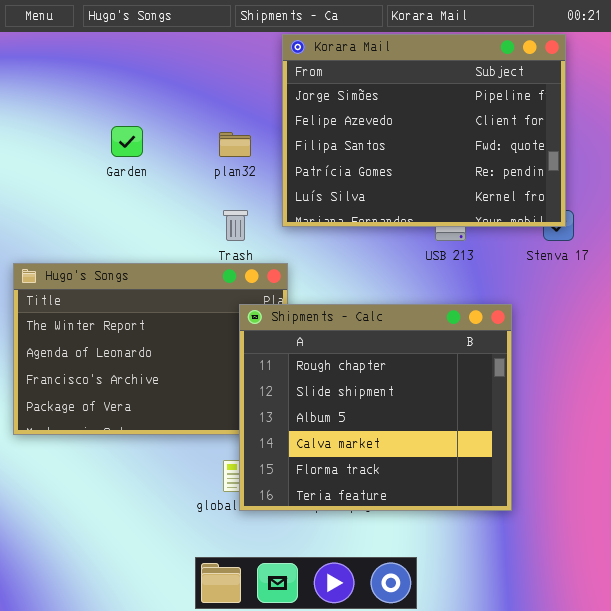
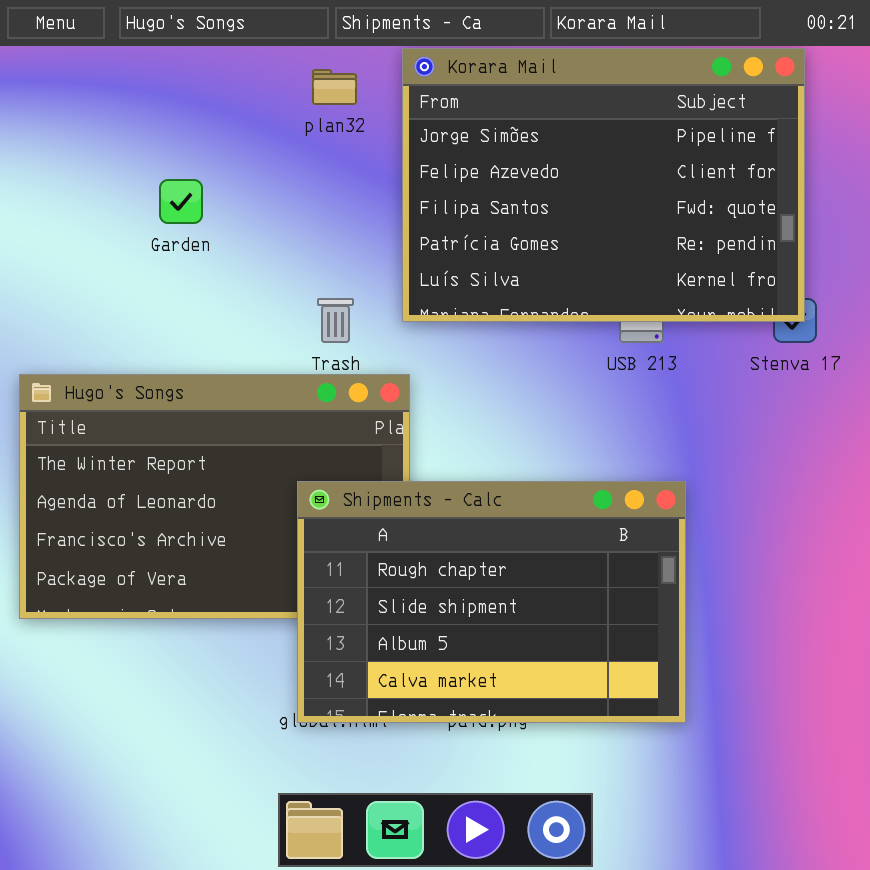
plan32: [219,132,251,157] -> [312,69,357,105], moved
Shipments - Calc: [239,304,512,511] -> [297,481,686,723], moved, resized

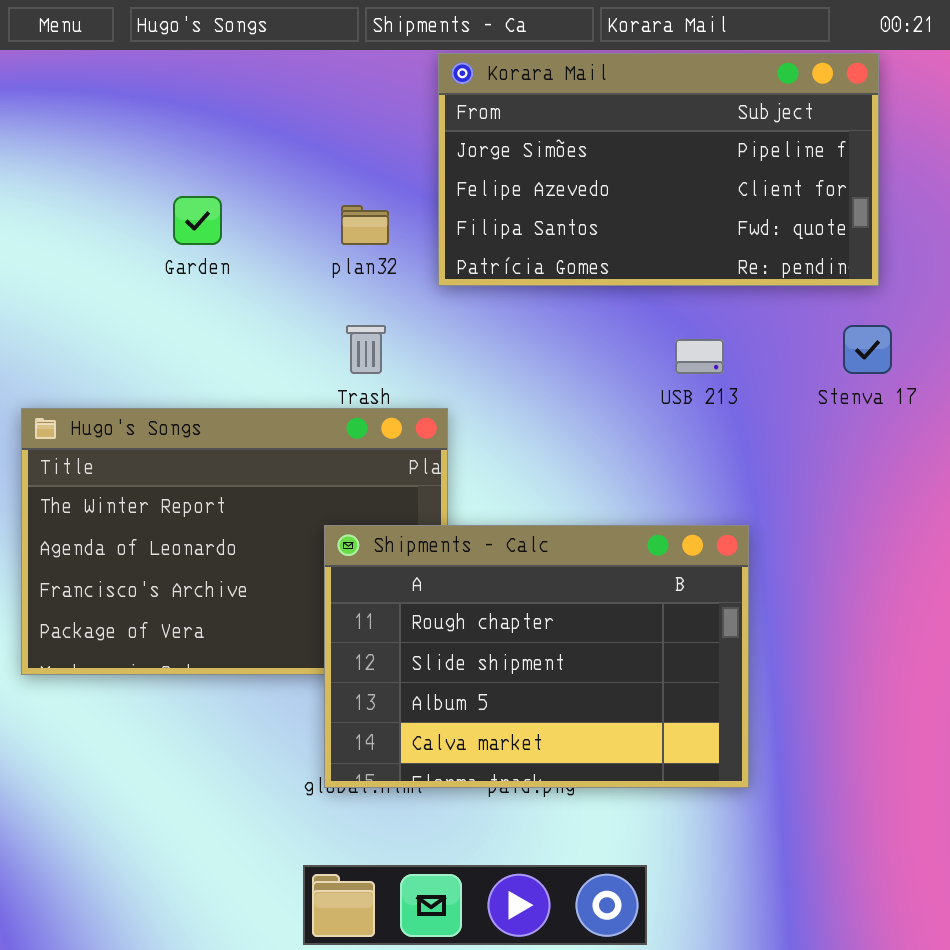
Korara Mail: [402,48,805,322] -> [438,53,879,286], resized
plan32: [312,69,357,105] -> [341,205,389,245], moved

